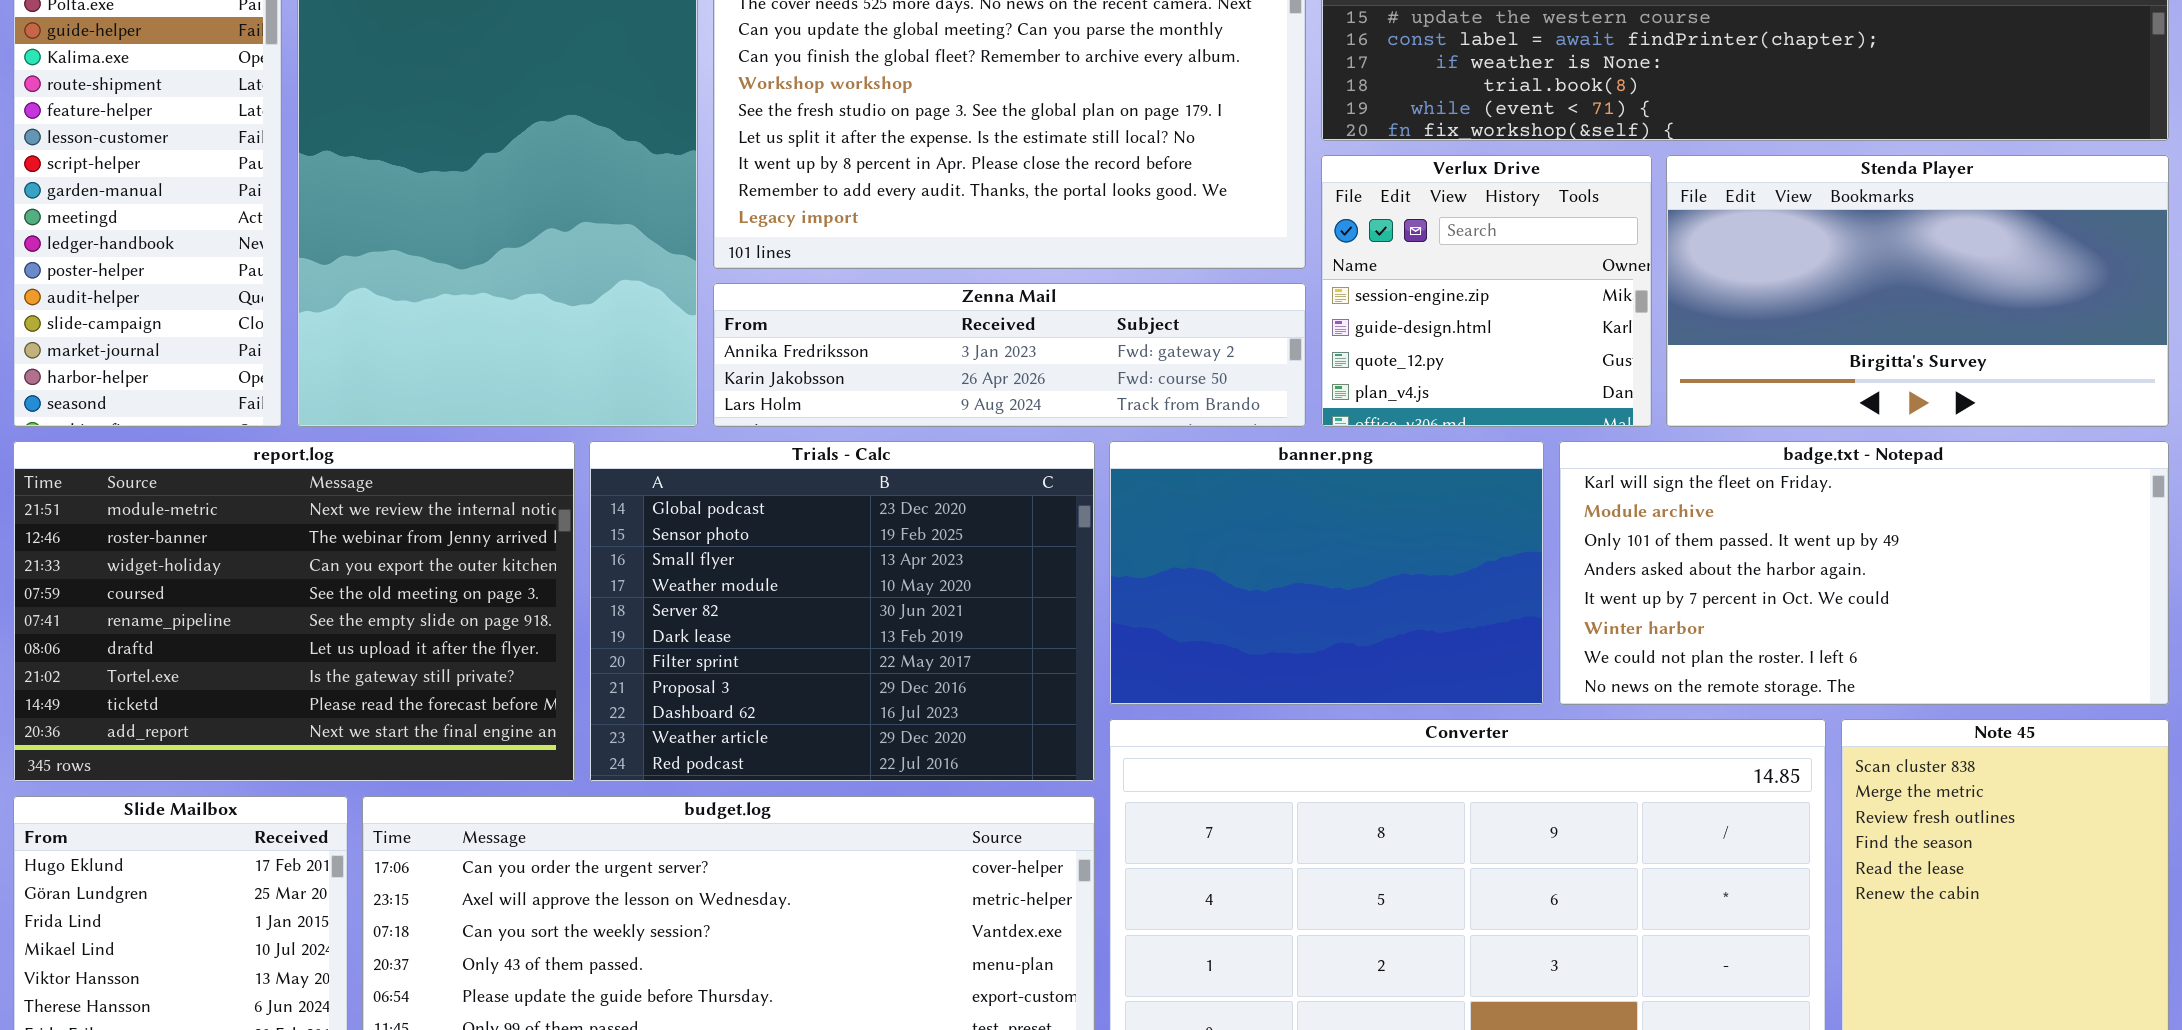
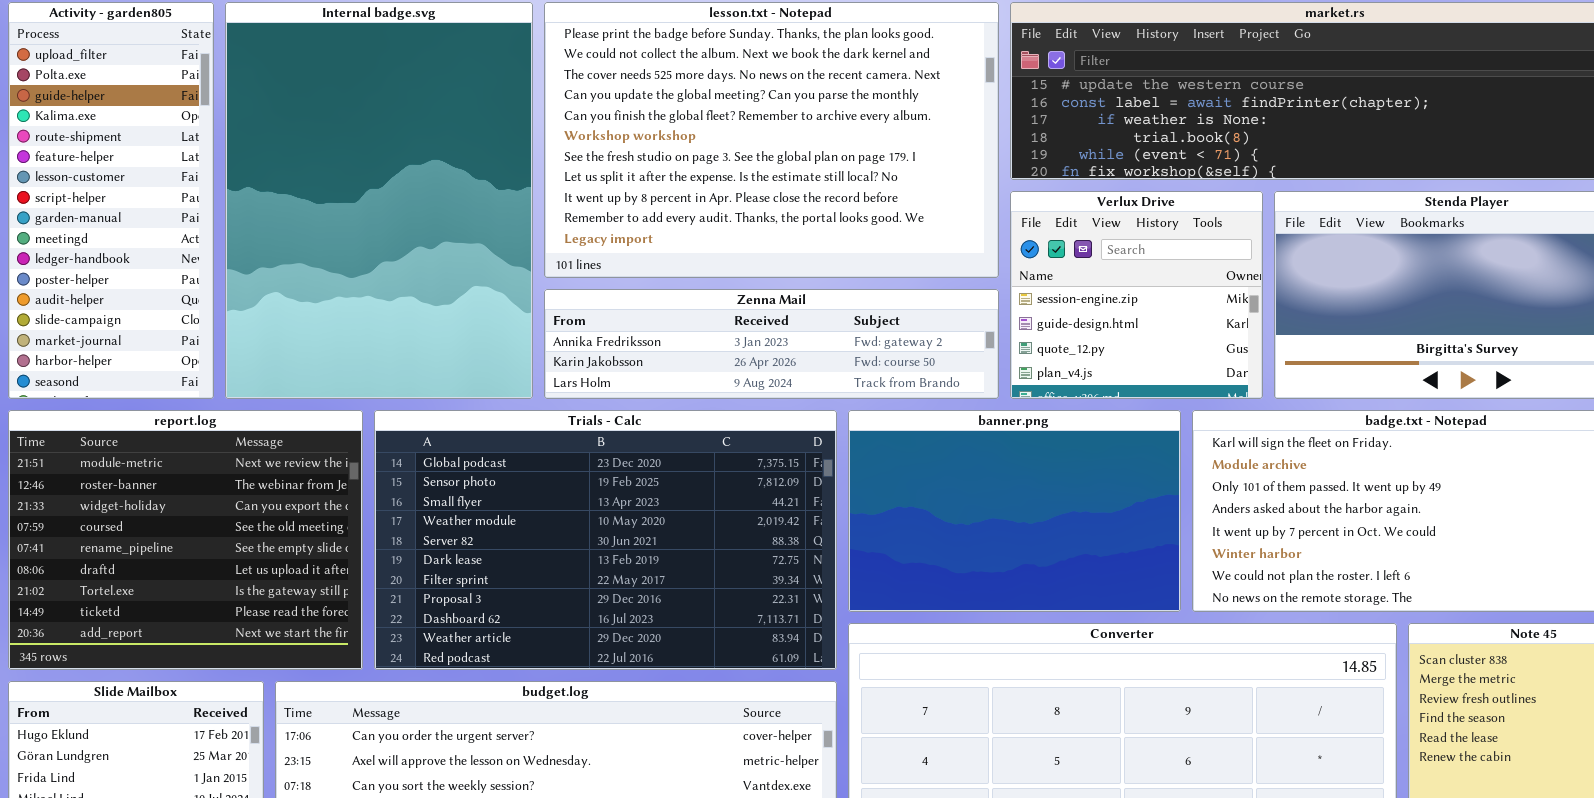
report.log: [13,441,575,782] -> [8,410,363,670], resized
Trials - Calc: [589,441,1095,782] -> [374,410,837,670], resized

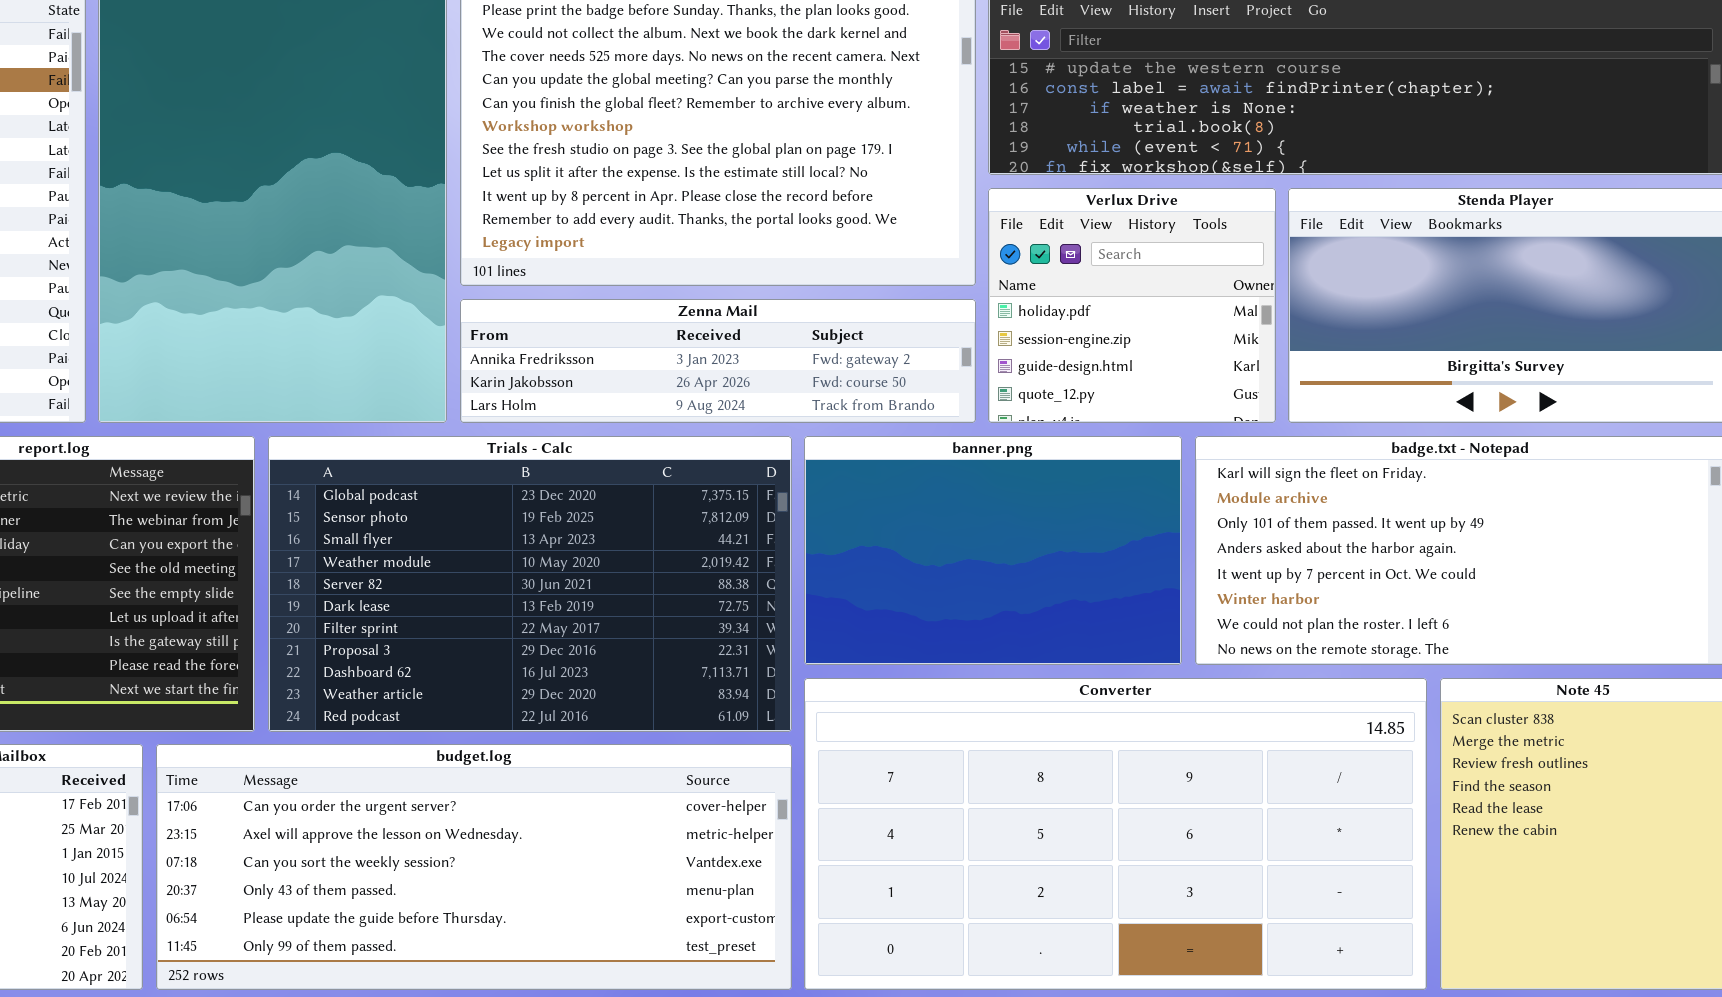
Verlux Drive: [1010,191,1263,399] -> [988,188,1276,423], scrolled up 1 row

